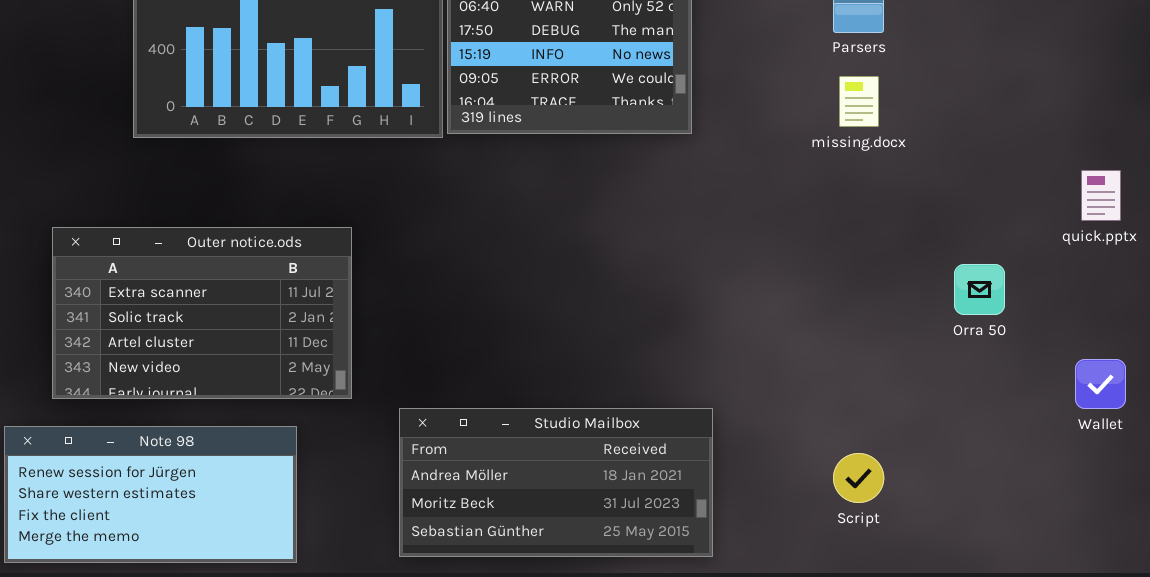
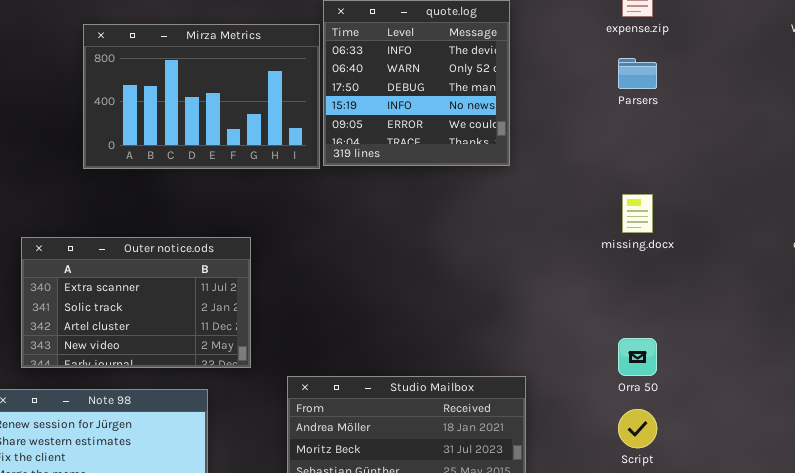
missing.docx: [839,76,879,127] -> [622,194,653,233], moved
Orra 50: [954,264,1005,315] -> [618,338,657,376], moved

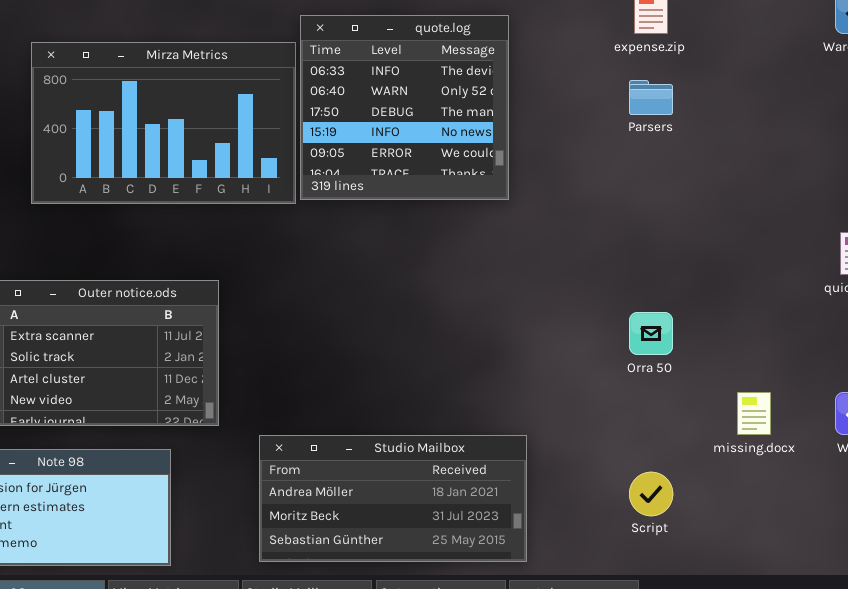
missing.docx: [622,194,653,233] -> [737,392,771,435], moved
Orra 50: [618,338,657,376] -> [629,312,673,355], moved

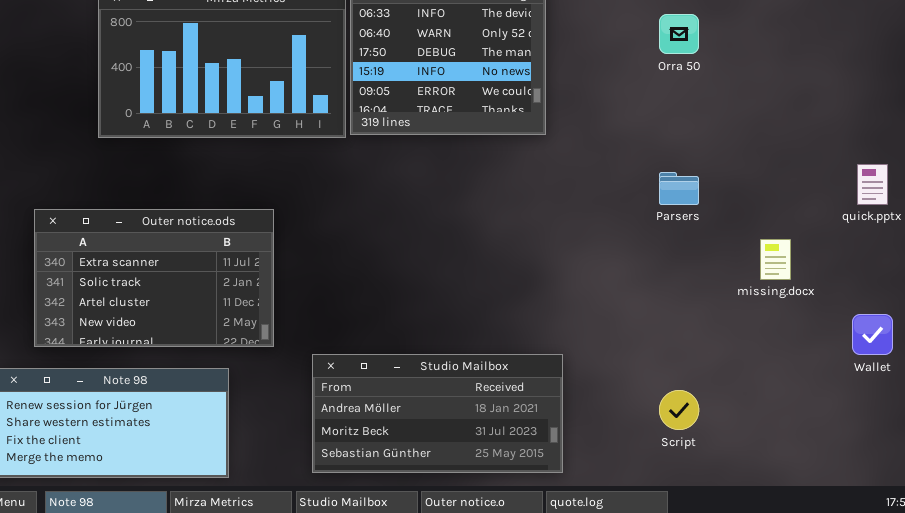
Parsers: [629,80,673,115] -> [659,172,699,205], moved
Orra 50: [629,312,673,355] -> [659,14,699,54], moved
missing.docx: [737,392,771,435] -> [760,239,791,280], moved

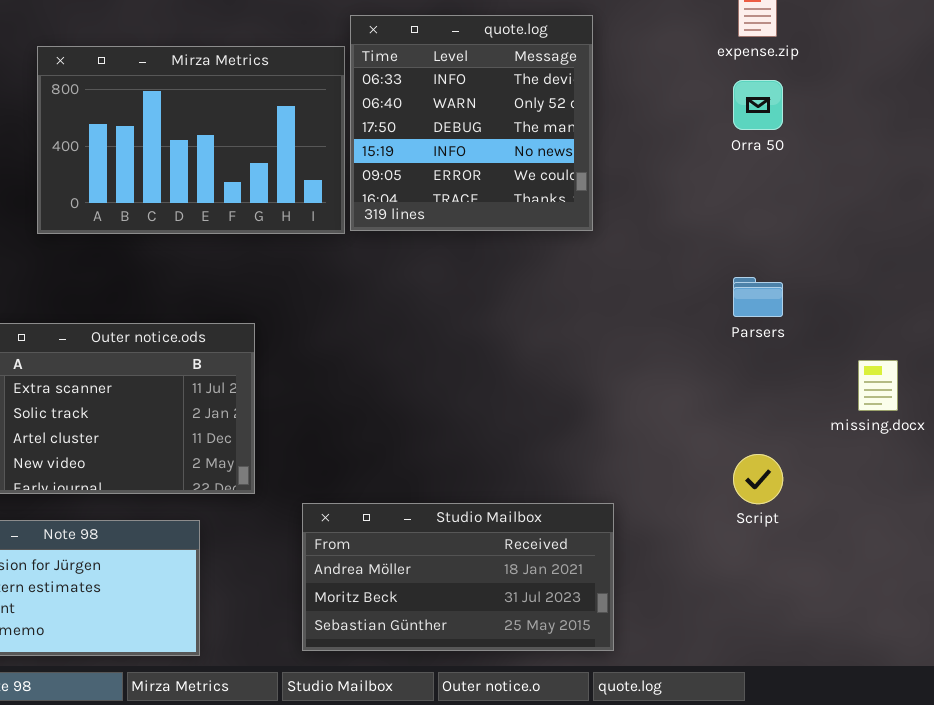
Script: [659,390,699,430] -> [733,454,783,504], moved

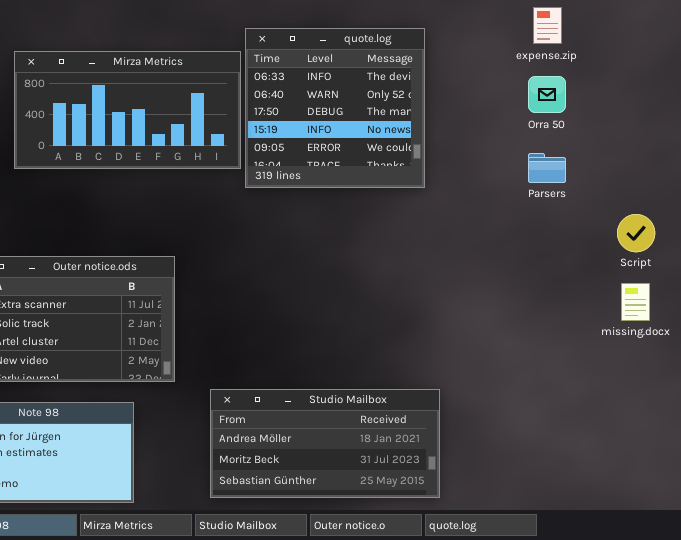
Mirza Metrics: [37,46,345,234] -> [14,51,241,169], resized
Parsers: [733,277,783,317] -> [528,153,566,183], moved
Script: [733,454,783,504] -> [617,214,655,252], moved

